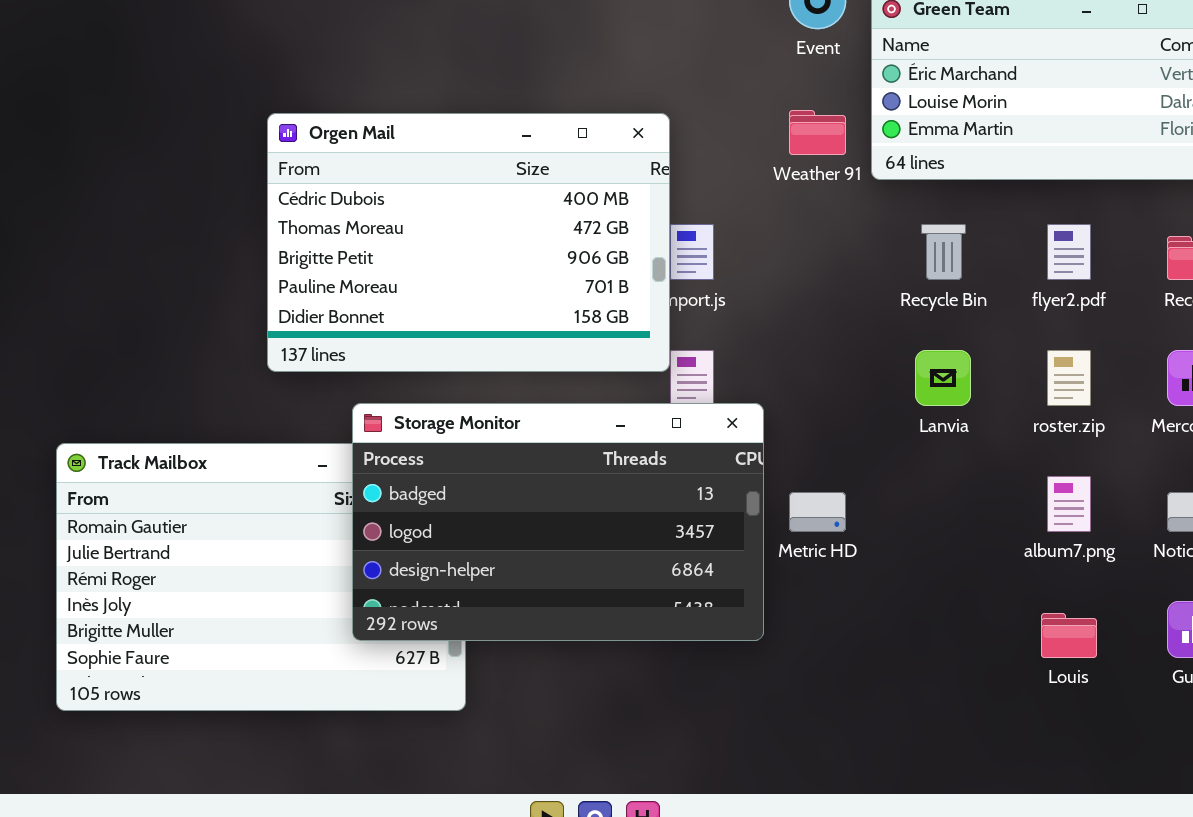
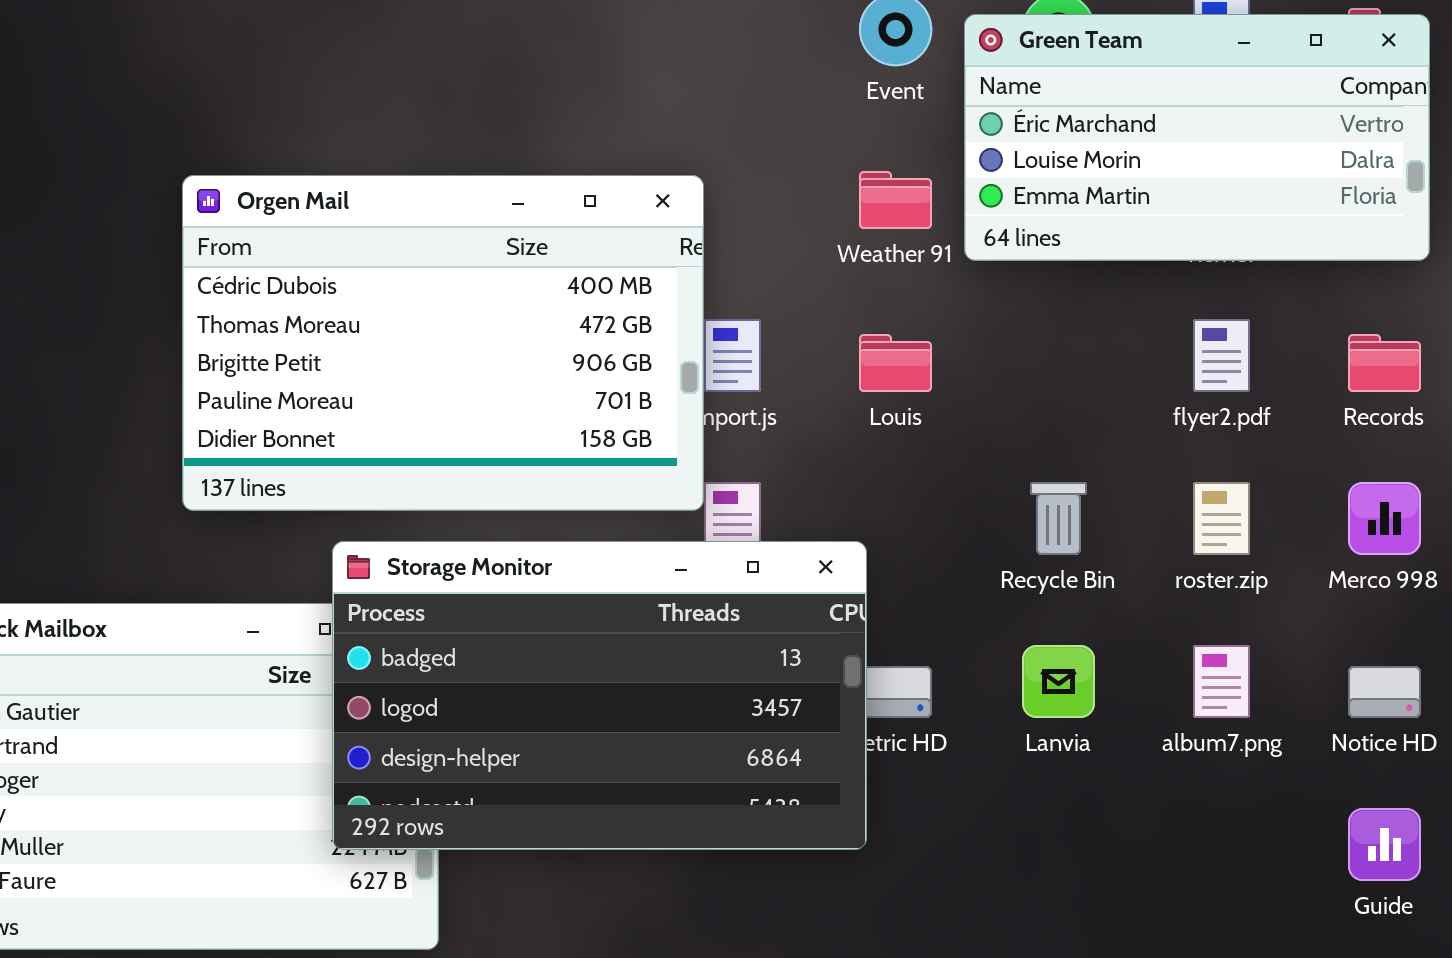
Recycle Bin: [921,224,966,280] -> [1030,482,1087,555], moved
Lanvia: [915,350,971,406] -> [1022,645,1095,718], moved
Storage Monitor: [352,403,764,641] -> [332,541,867,850], moved
Louis: [1041,613,1097,658] -> [859,334,932,392], moved

